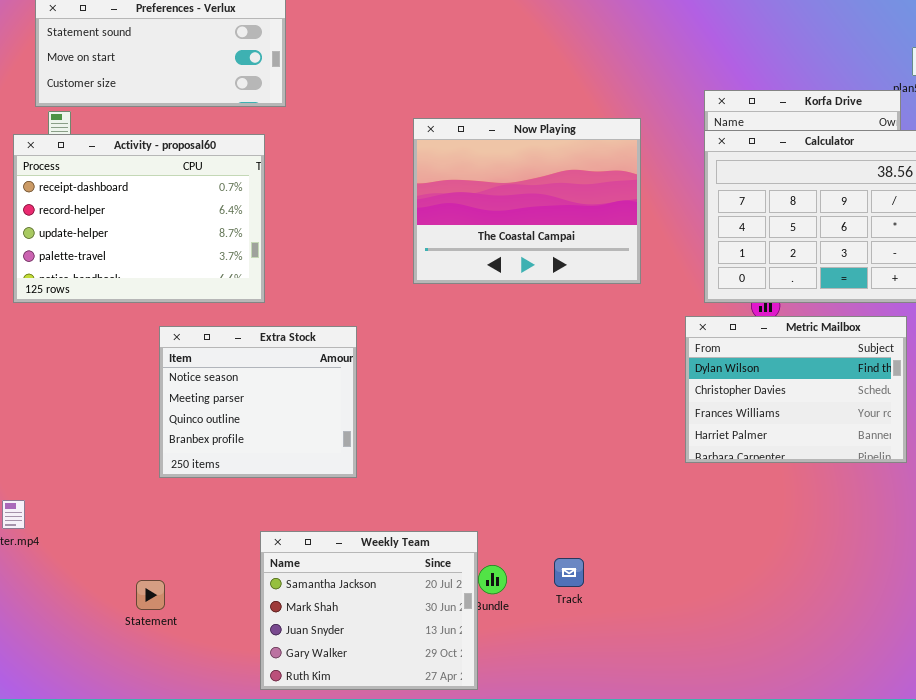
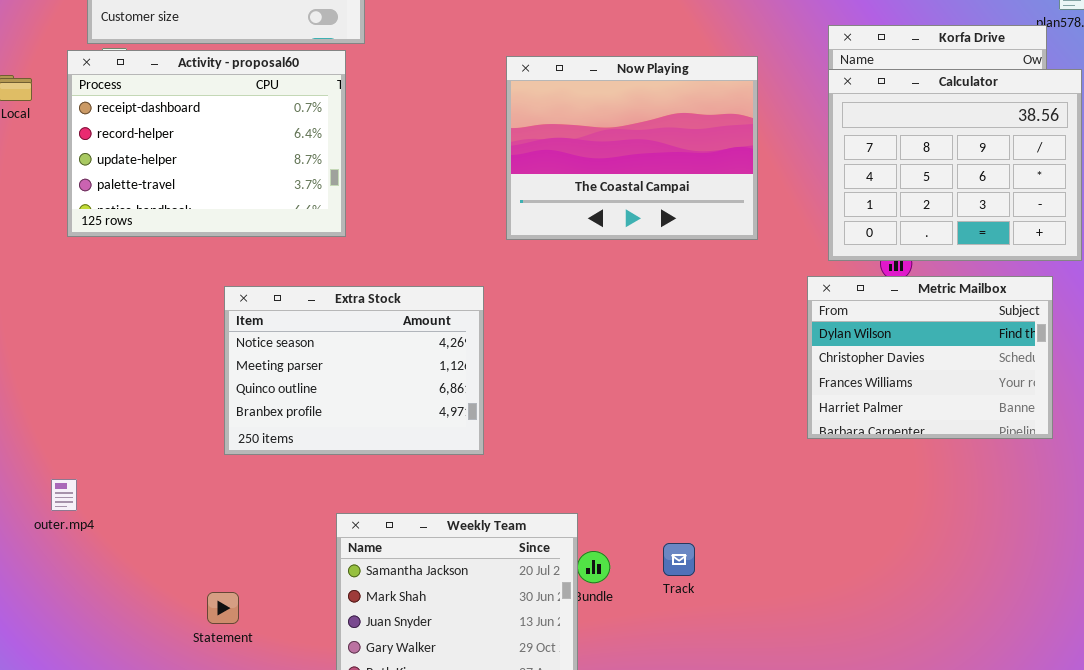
Activity - proposal60: [13,134,265,303] -> [67,50,346,237], moved
Extra Stock: [159,326,357,478] -> [224,286,484,455], resized
Statement: [136,580,165,610] -> [207,592,239,624], moved

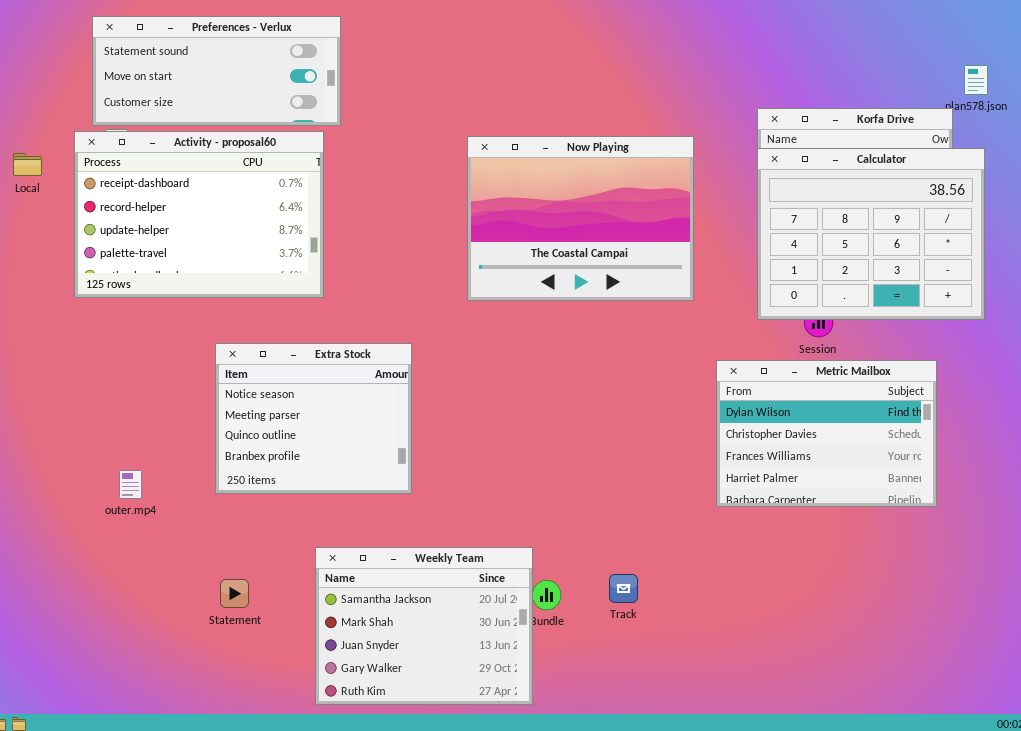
Metric Mailbox: [807,276,1053,439] -> [716,360,937,507], moved
Extra Stock: [224,286,484,455] -> [215,343,412,494], resized
outer.mp4: [51,479,77,511] -> [119,470,142,499], moved
Statement: [207,592,239,624] -> [220,579,249,608], moved

